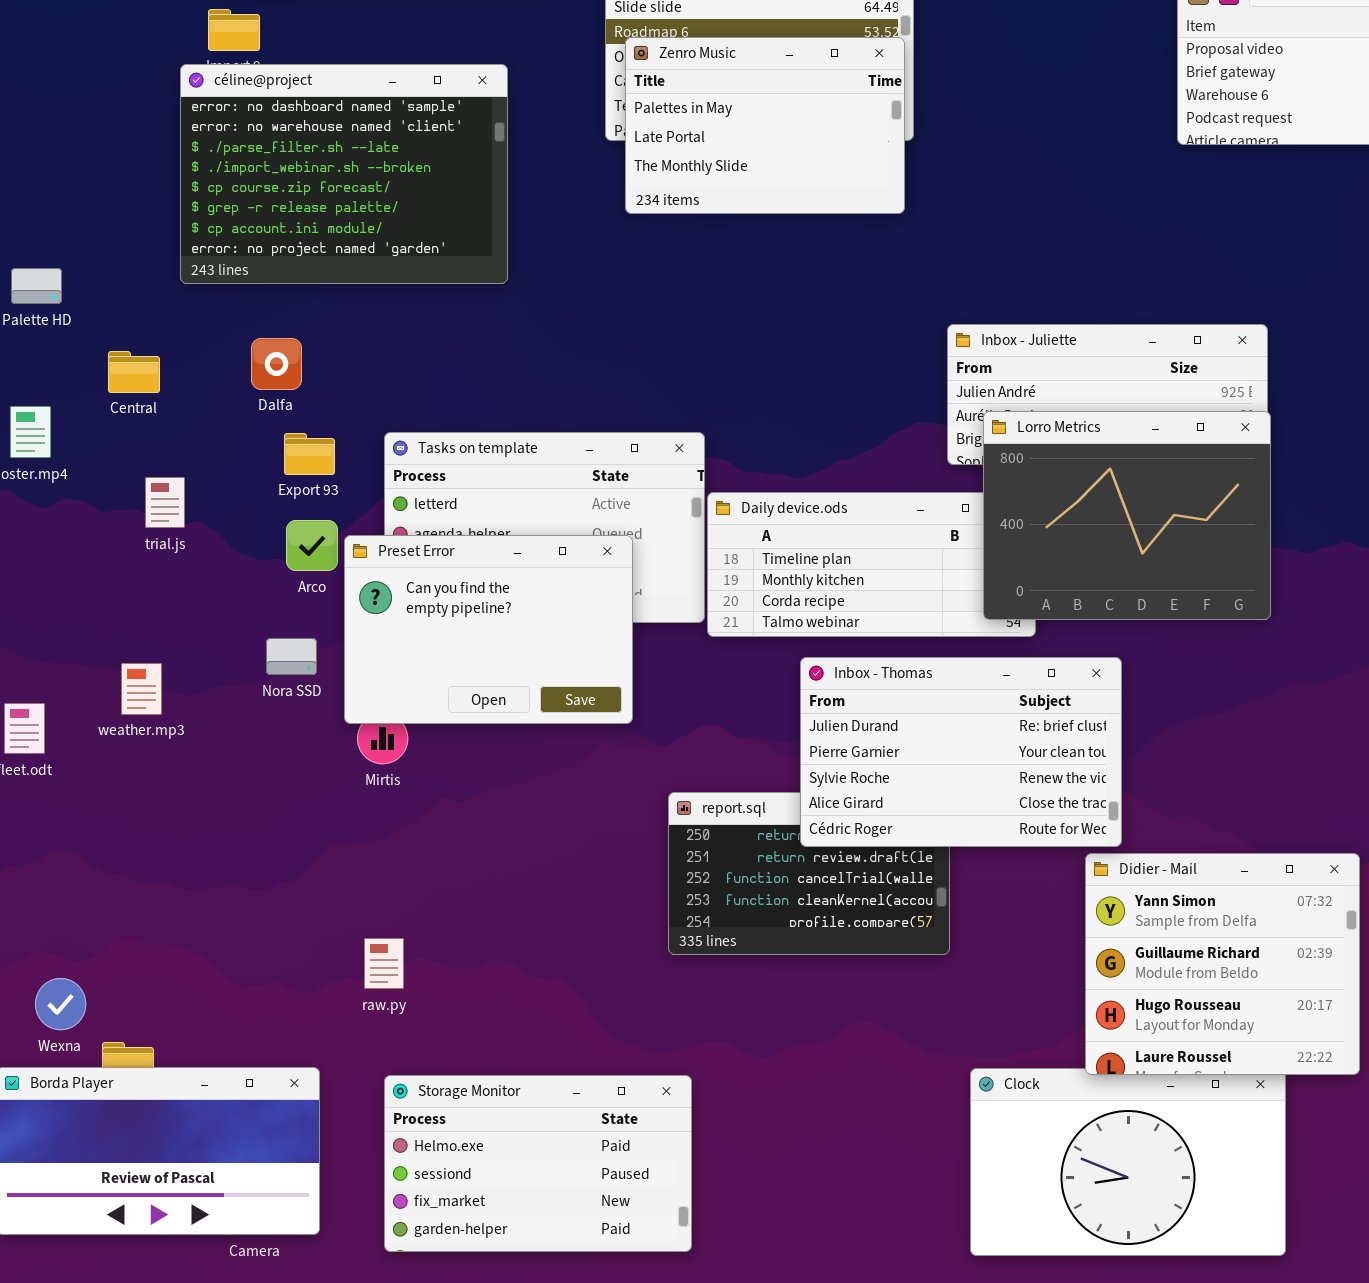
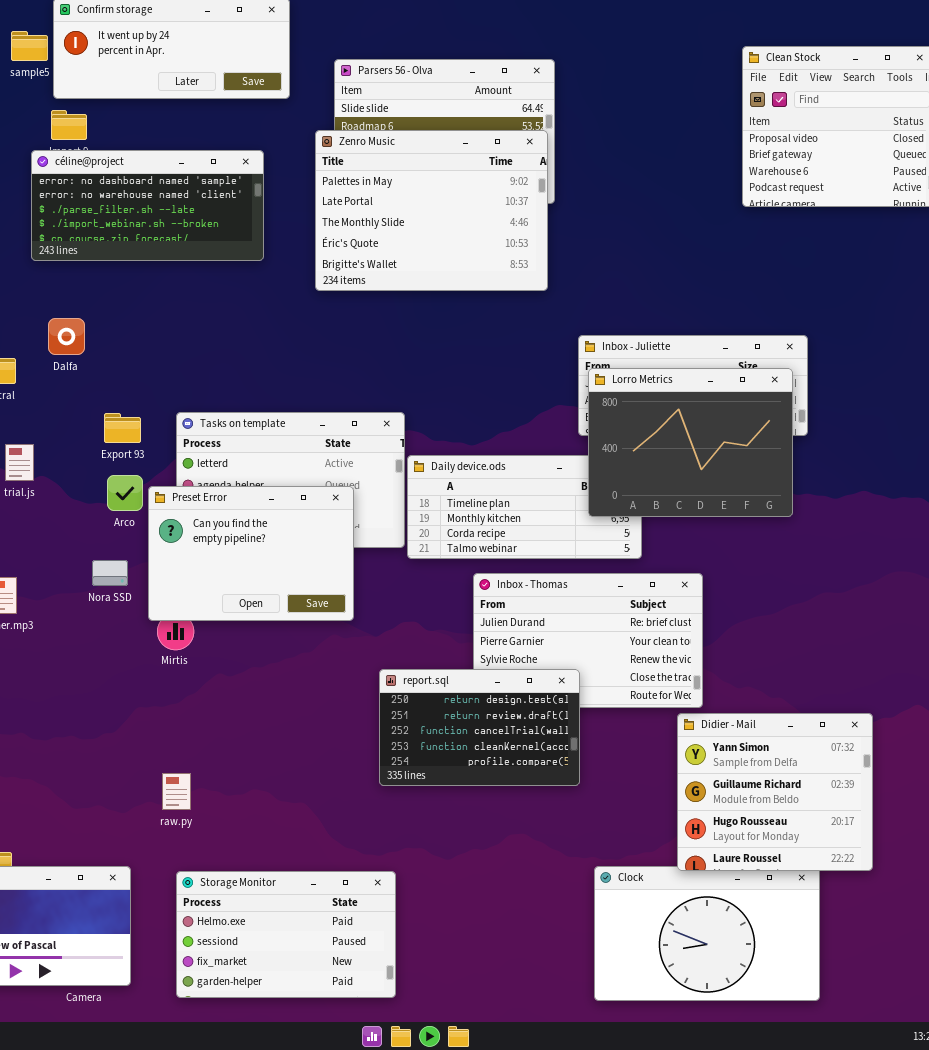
Zenro Music: [625,37,905,214] -> [315,130,548,291], resized
céline@project: [180,64,508,284] -> [31,150,264,261], resized
Dalfa: [251,338,302,390] -> [48,318,85,355], moved
Lorro Metrics: [983,411,1271,620] -> [588,368,793,517], moved
report.sql: [668,792,950,955] -> [379,669,580,786], raised

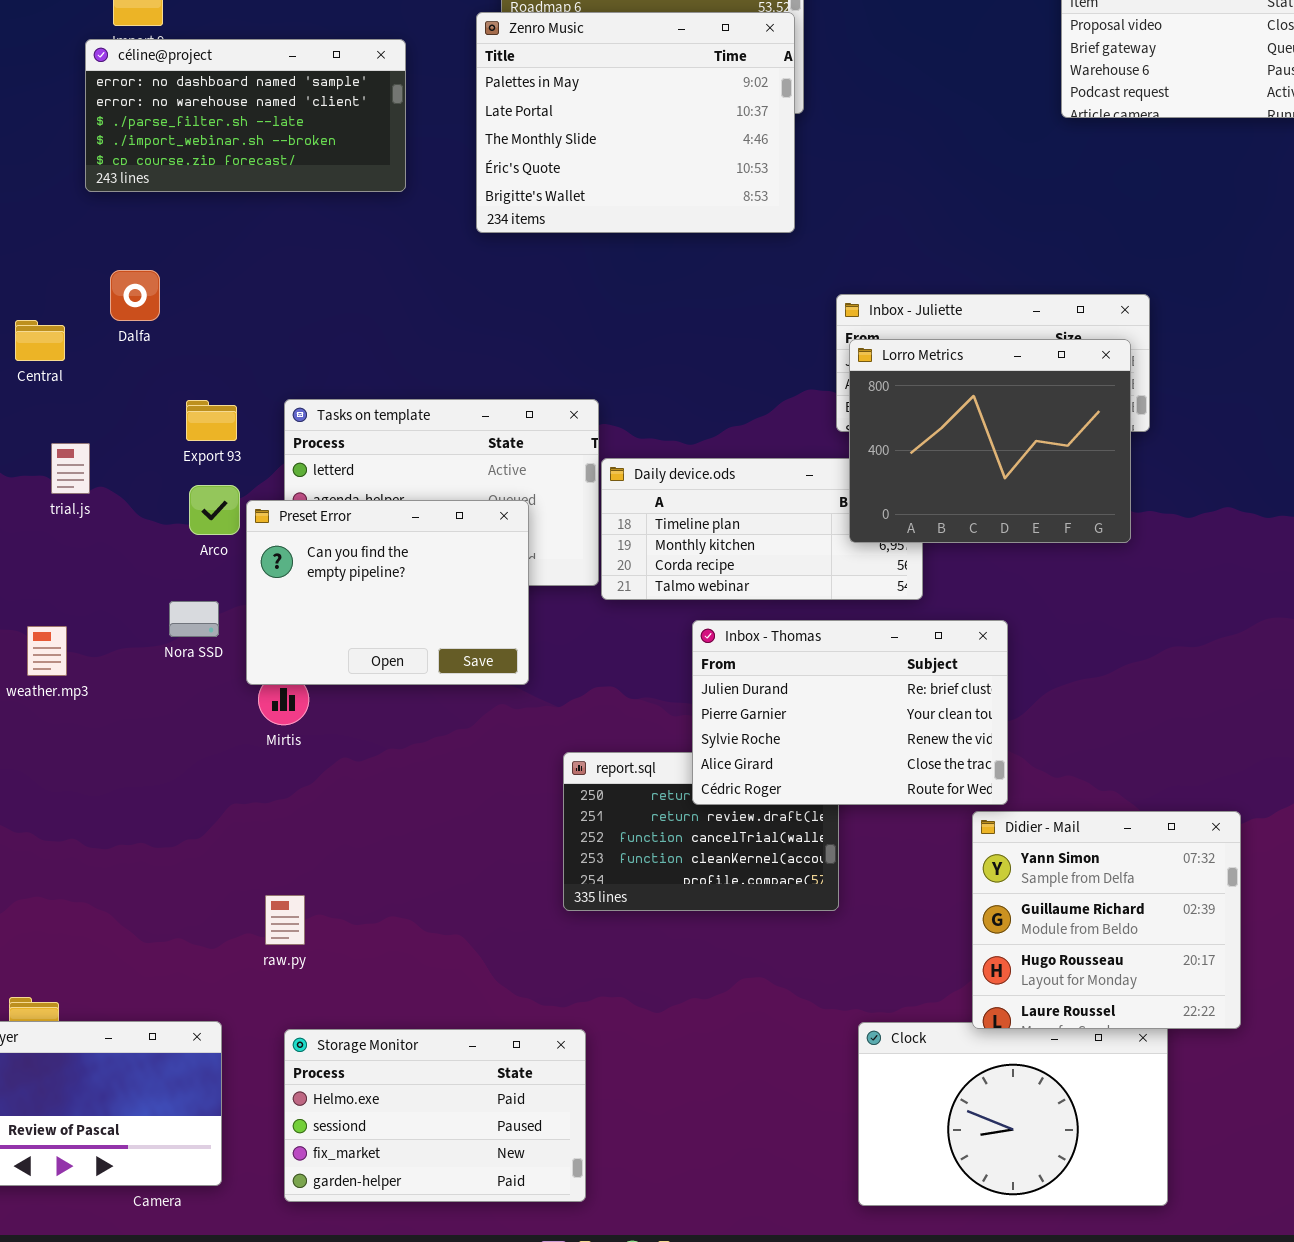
Inbox - Thomas: [473,573,703,708] -> [692,620,1008,805], raised

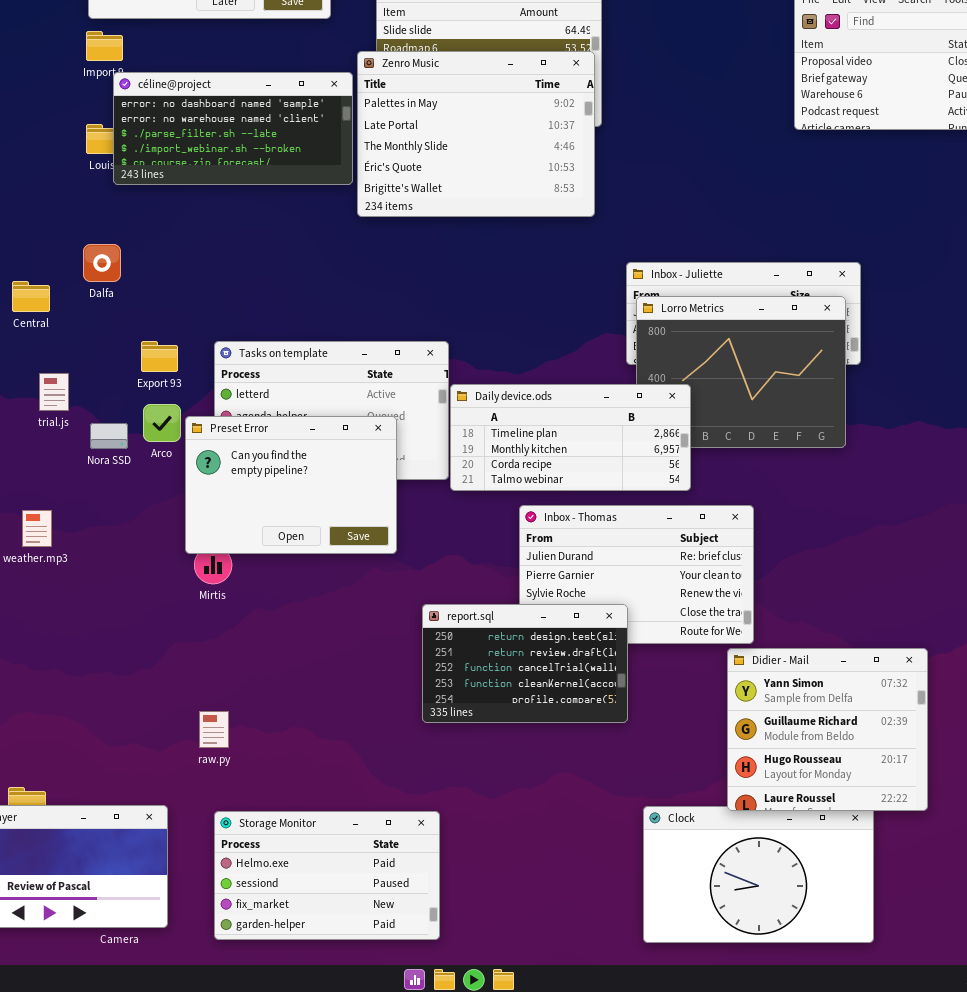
céline@project: [85,39,406,192] -> [113,72,353,185], moved
Daily device.ods: [601,458,923,600] -> [450,384,691,491], raised
Nora SSD: [169,601,219,637] -> [90,423,128,449], moved
report.sql: [563,752,839,911] -> [422,604,628,723], raised

